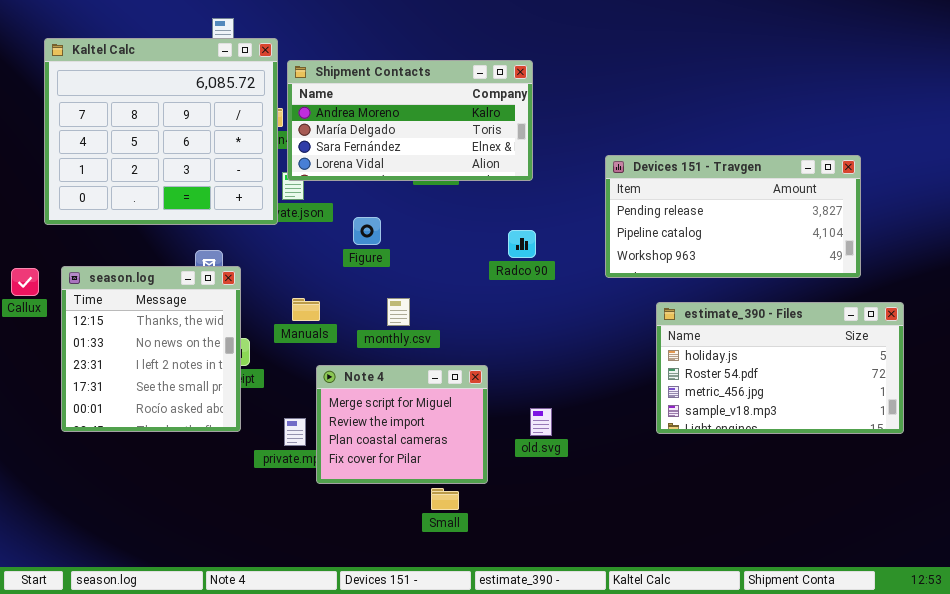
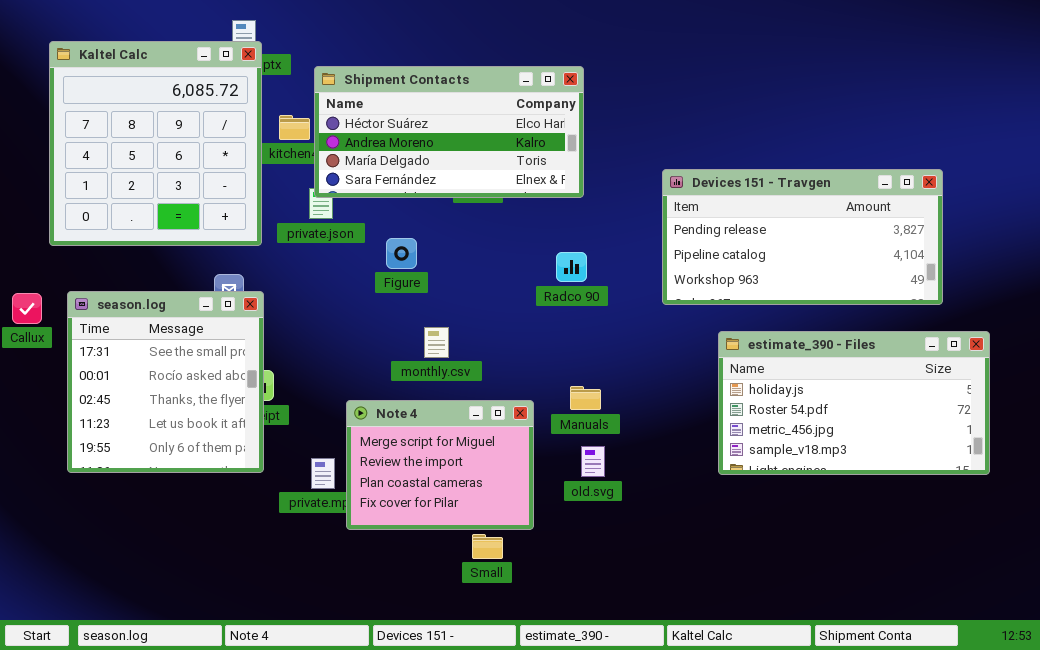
Kaltel Calc: [44,38,278,225] -> [49,41,262,246], resized
Shipment Contacts: [287,60,533,181] -> [314,66,584,198], scrolled up 1 row
season.log: [61,266,241,432] -> [67,291,264,473], scrolled down 3 rows
Manuals: [292,298,320,321] -> [570,386,601,410], moved

